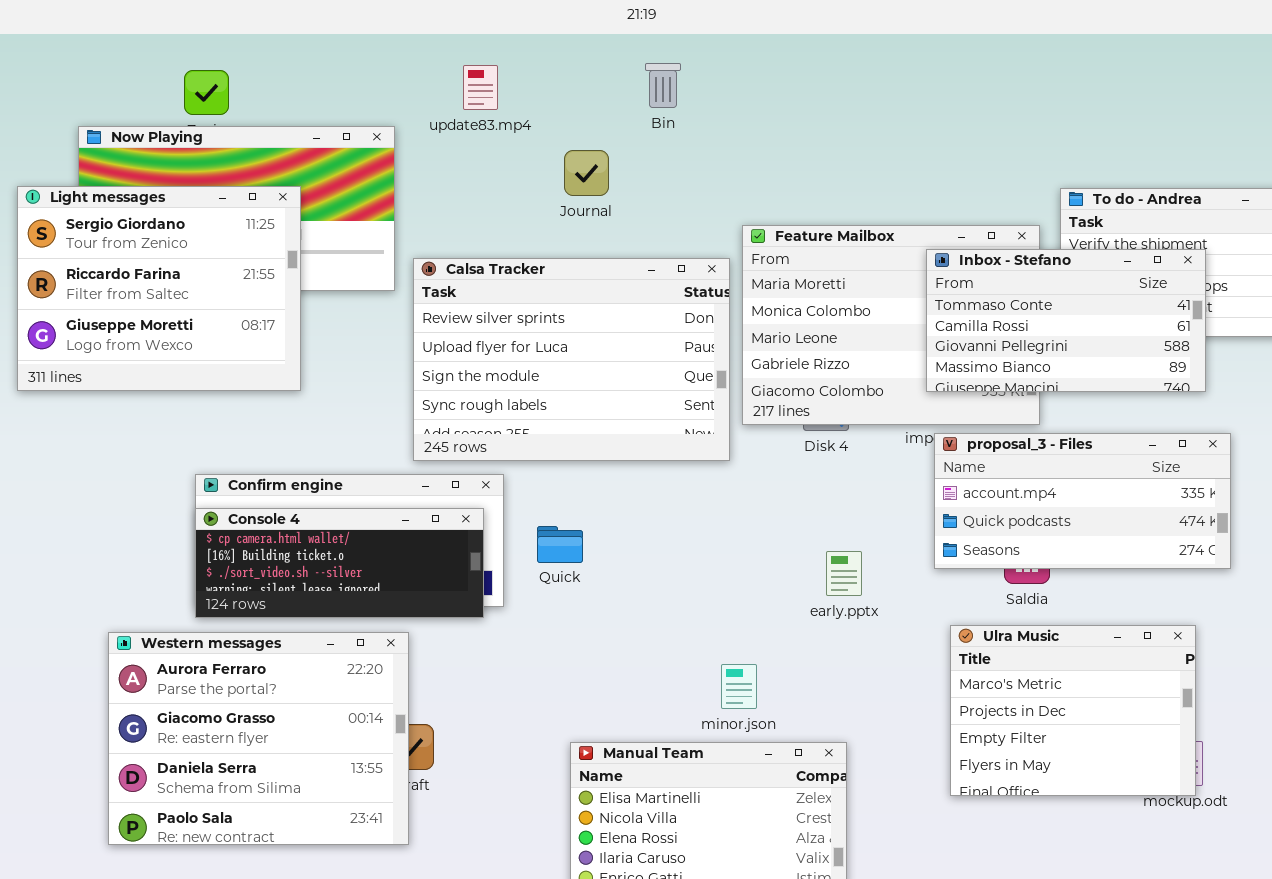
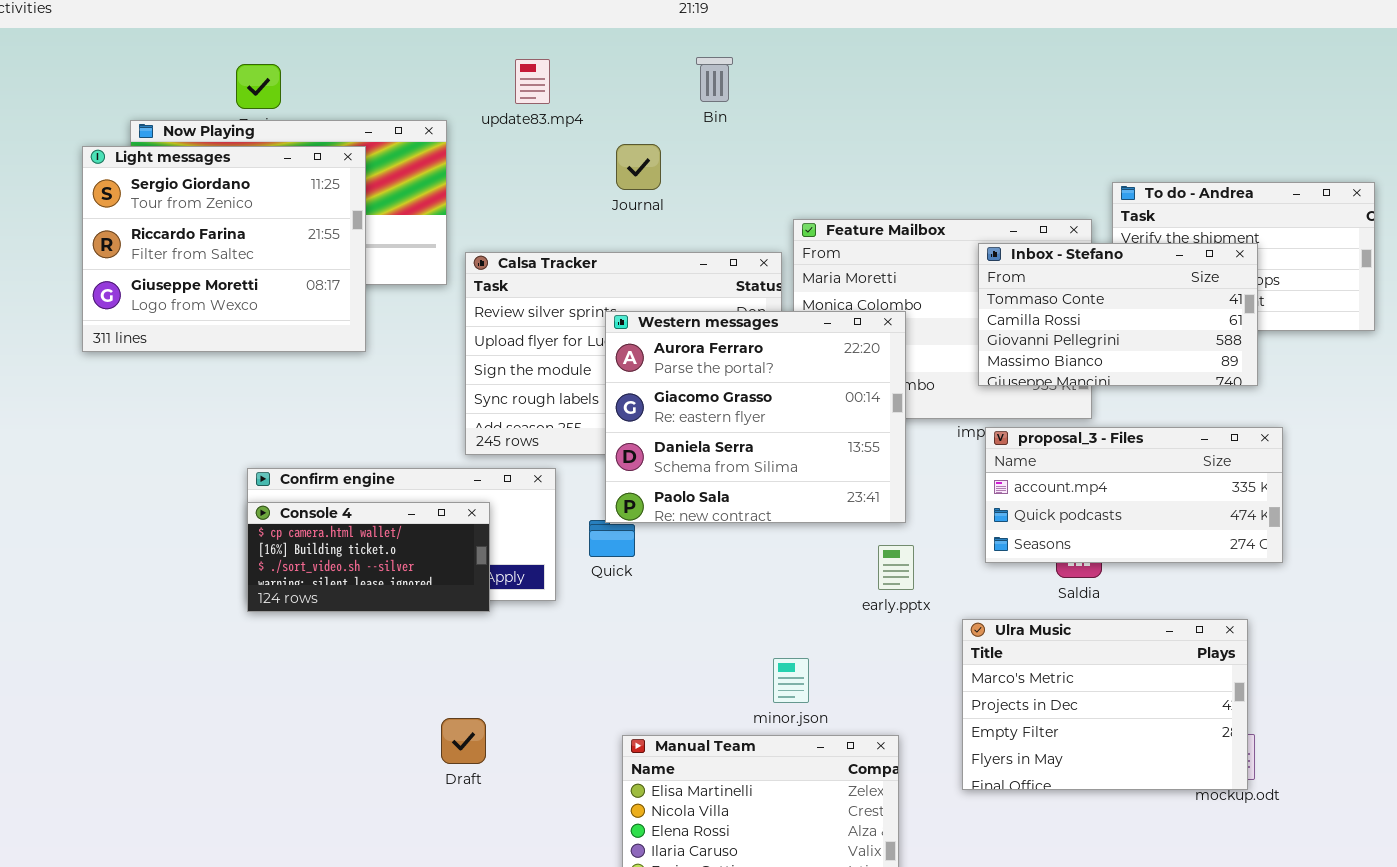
Light messages: [17,186,301,391] -> [82,146,366,352], moved
Console 4: [195,508,484,618] -> [247,502,490,612], resized
Ulra Music: [950,625,1196,796] -> [962,619,1248,790], resized
Western messages: [108,632,409,845] -> [605,311,906,523], moved

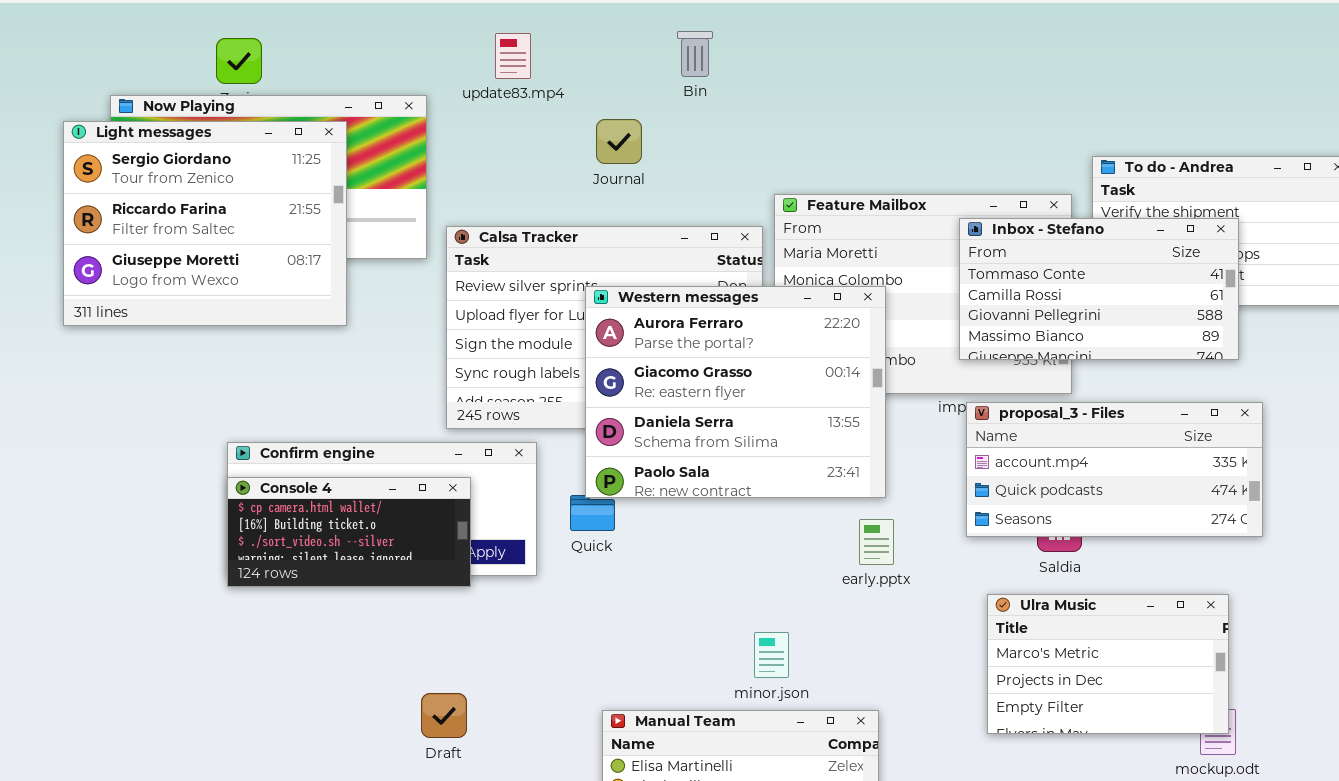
Ulra Music: [962,619,1248,790] -> [987,594,1229,734], resized

